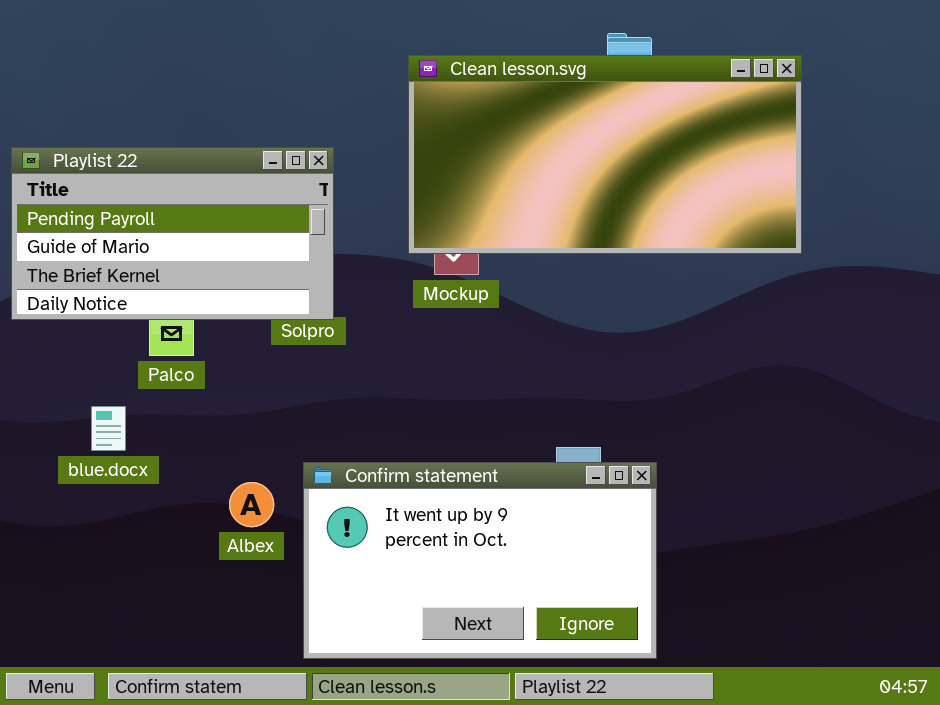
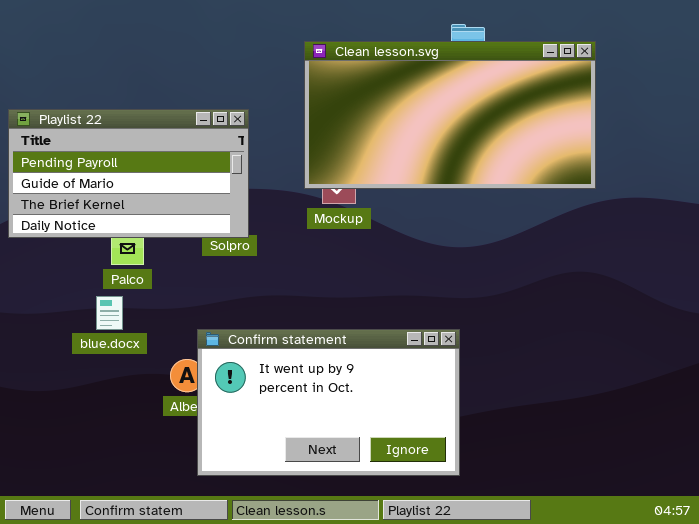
blue.docx: [91,406,126,451] -> [96,296,123,330], moved
Confirm statement: [303,462,657,659] -> [197,329,460,476], moved

